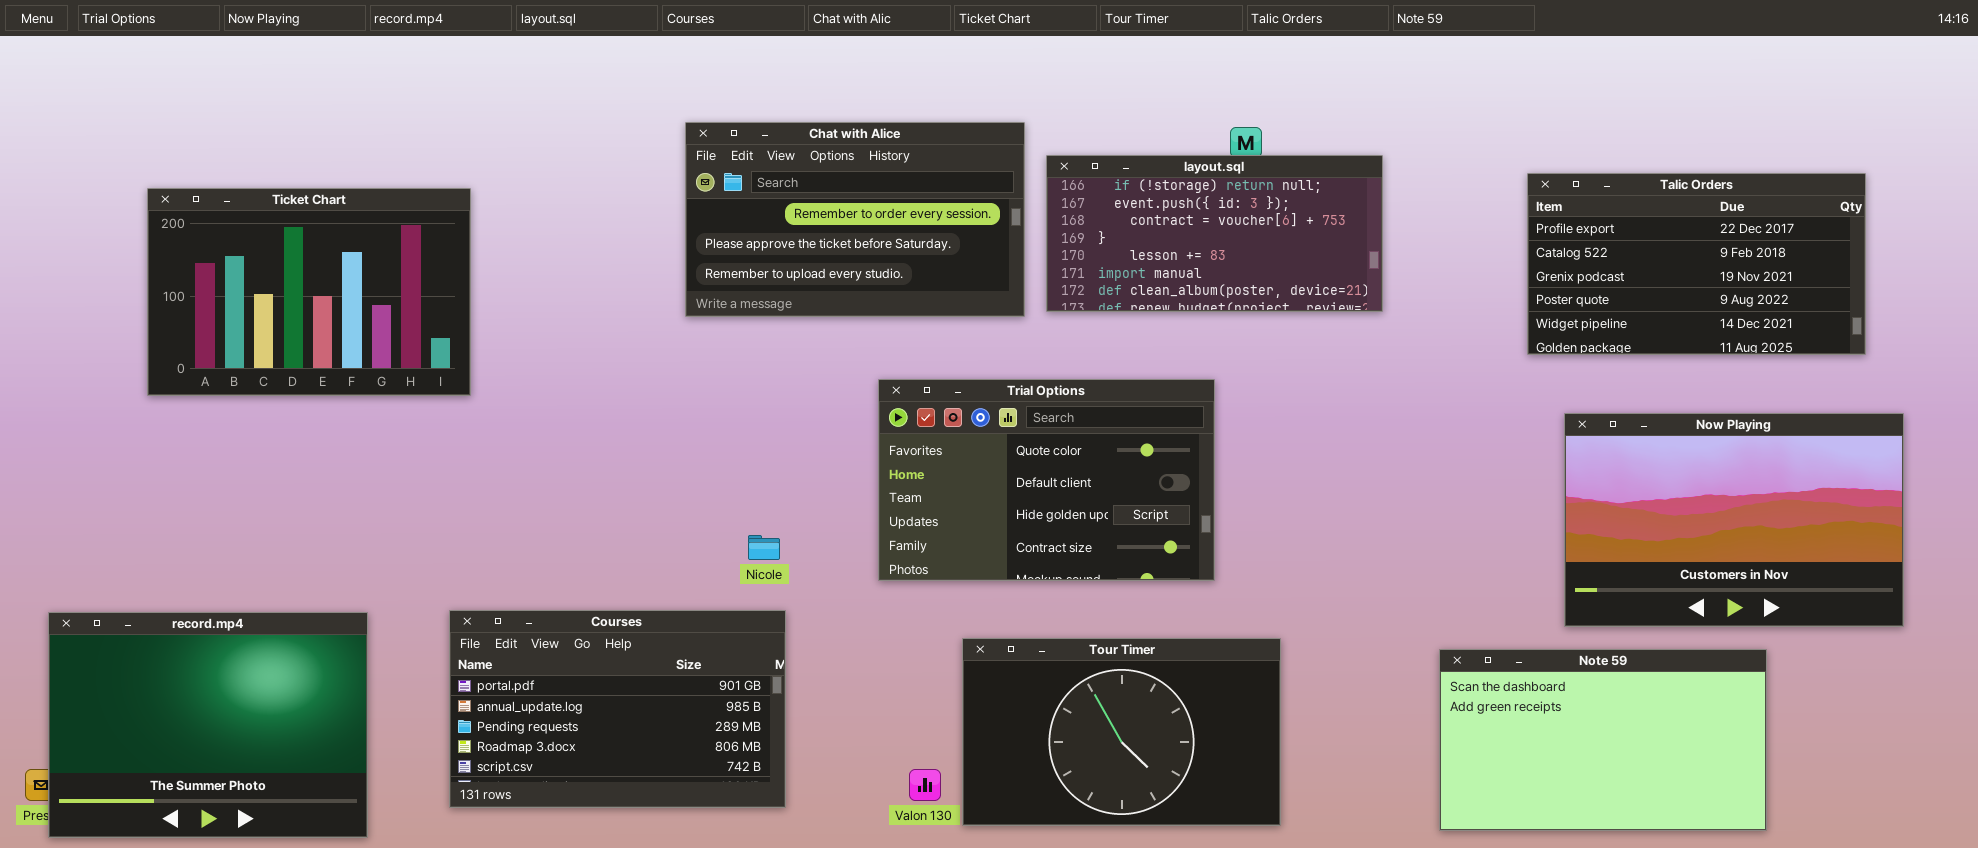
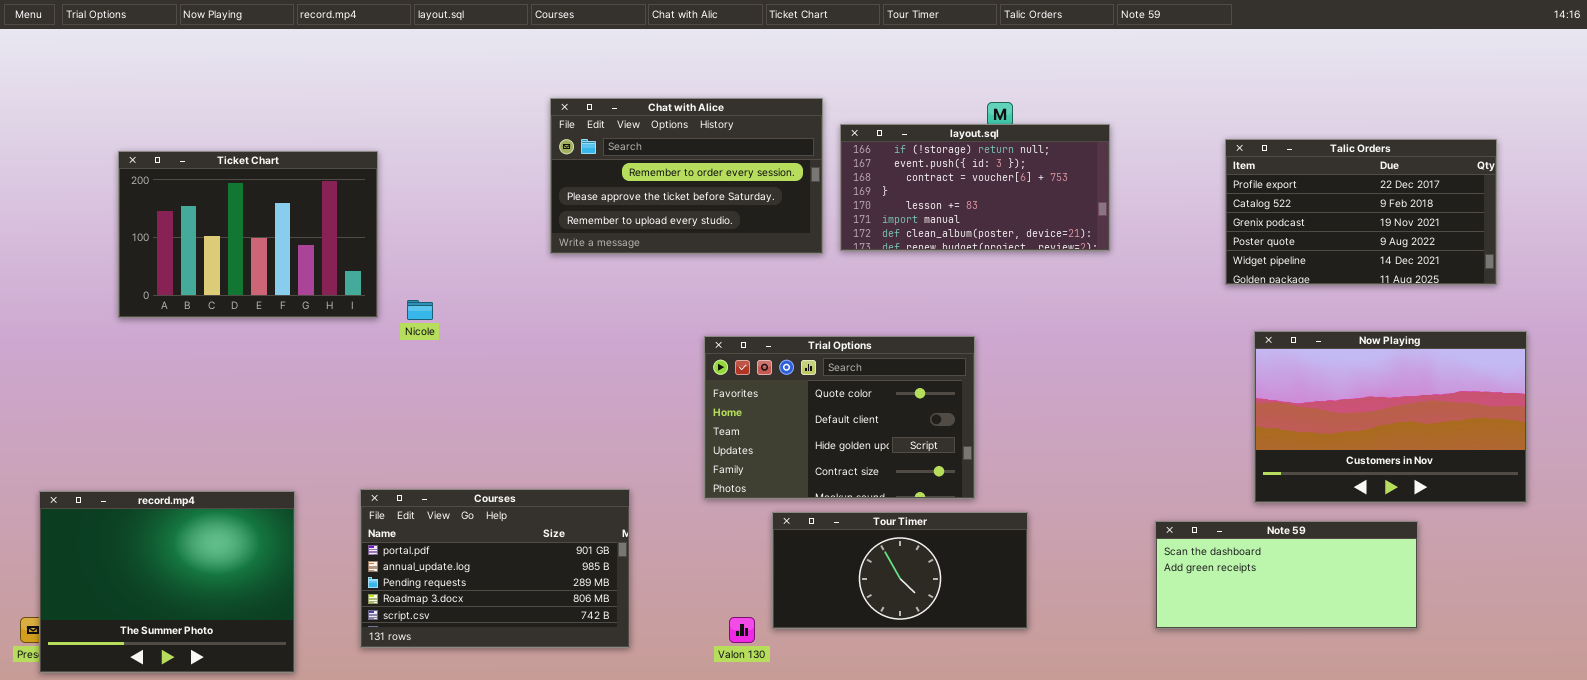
Trial Options: [878,379,1215,581] -> [704,336,975,499], moved
Nicole: [748,535,780,560] -> [407,300,433,320], moved
Tour Timer: [962,638,1281,826] -> [772,512,1028,629], resized
Note 59: [1439,649,1767,831] -> [1155,521,1418,629], resized

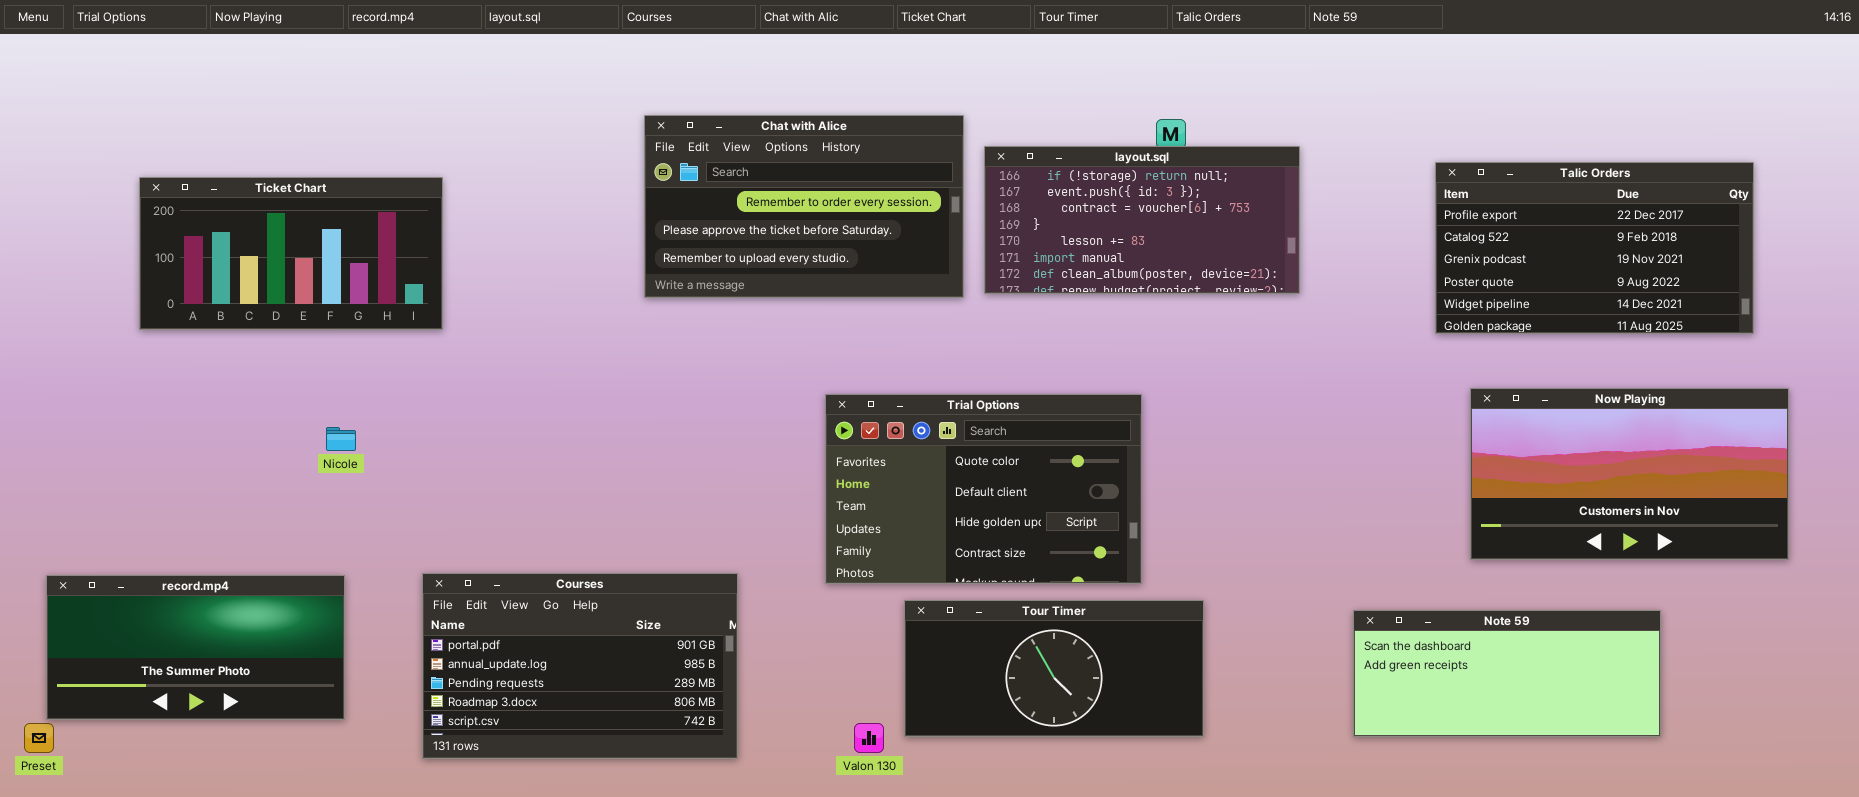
Ticket Chart: [118,151,378,318] -> [139,177,443,330], resized
Nicole: [407,300,433,320] -> [326,427,356,451], moved
Now Playing: [1254,331,1527,503] -> [1470,388,1789,560], resized
record.mp4: [39,491,295,673] -> [46,575,345,720], resized

